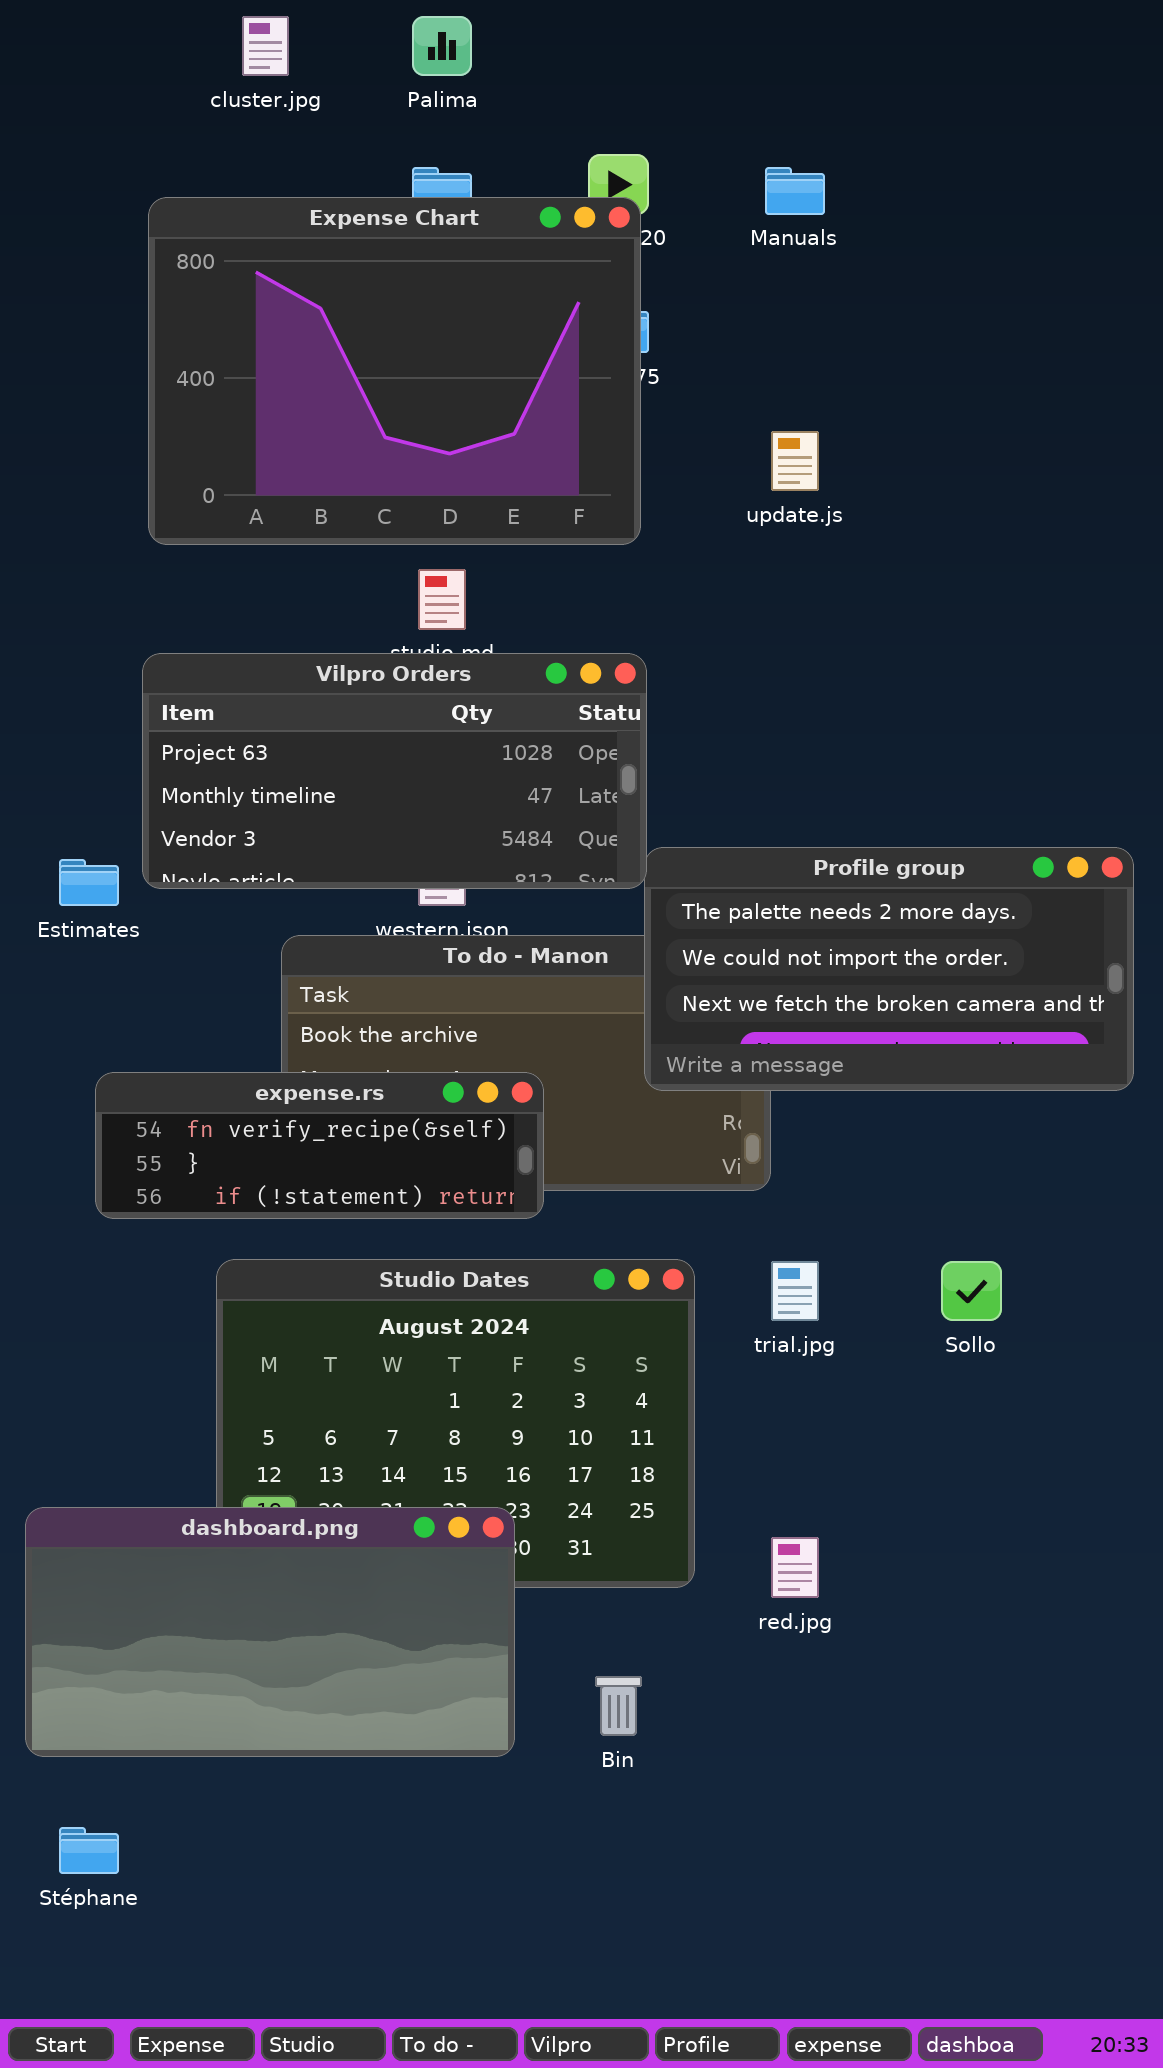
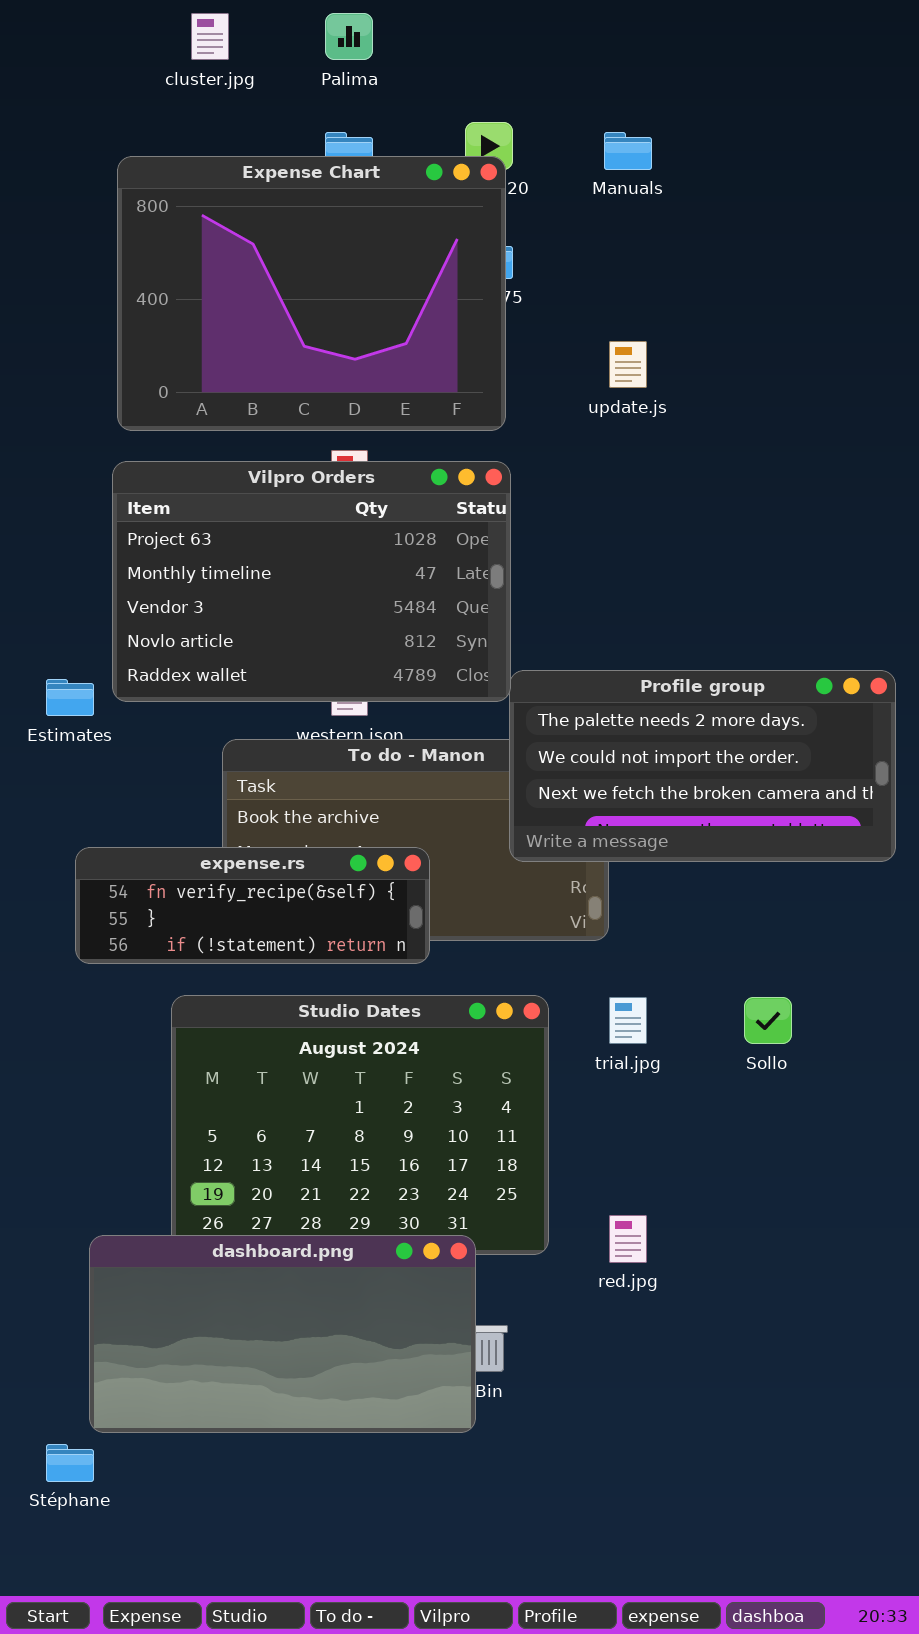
Vilpro Orders: [142,653,647,889] -> [112,461,511,702], resized
dashboard.png: [25,1507,515,1757] -> [89,1235,476,1433], moved

